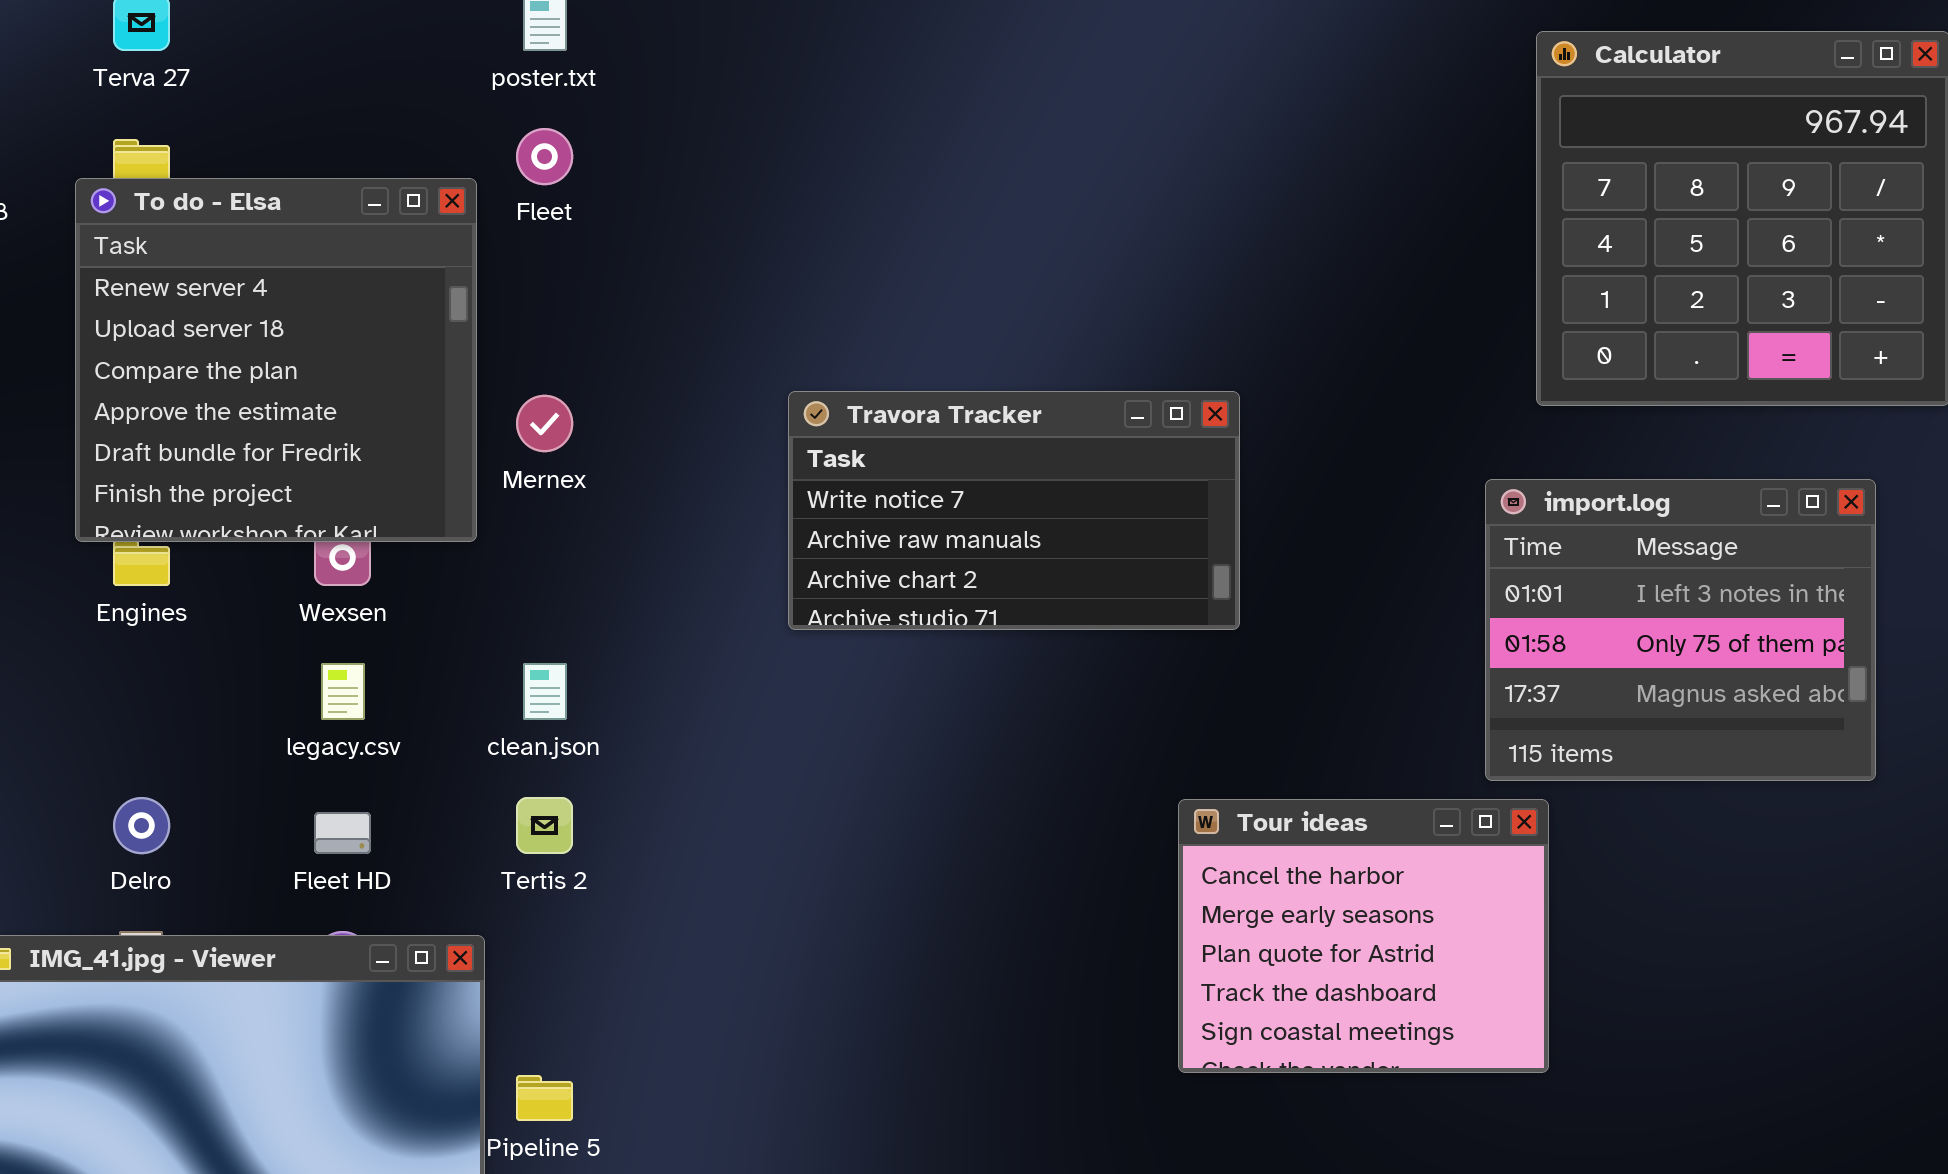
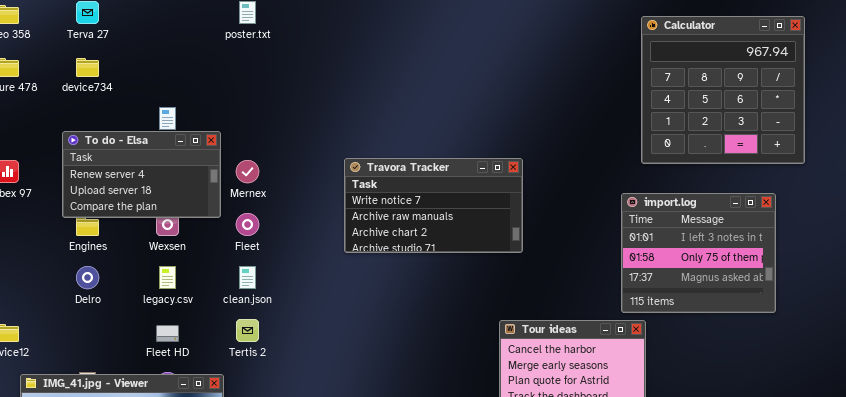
Fleet: [516,128,573,185] -> [236,213,259,236], moved
To do - Elsa: [75,178,477,542] -> [62,131,221,218], resized
Delro: [113,797,170,854] -> [76,266,99,289], moved

